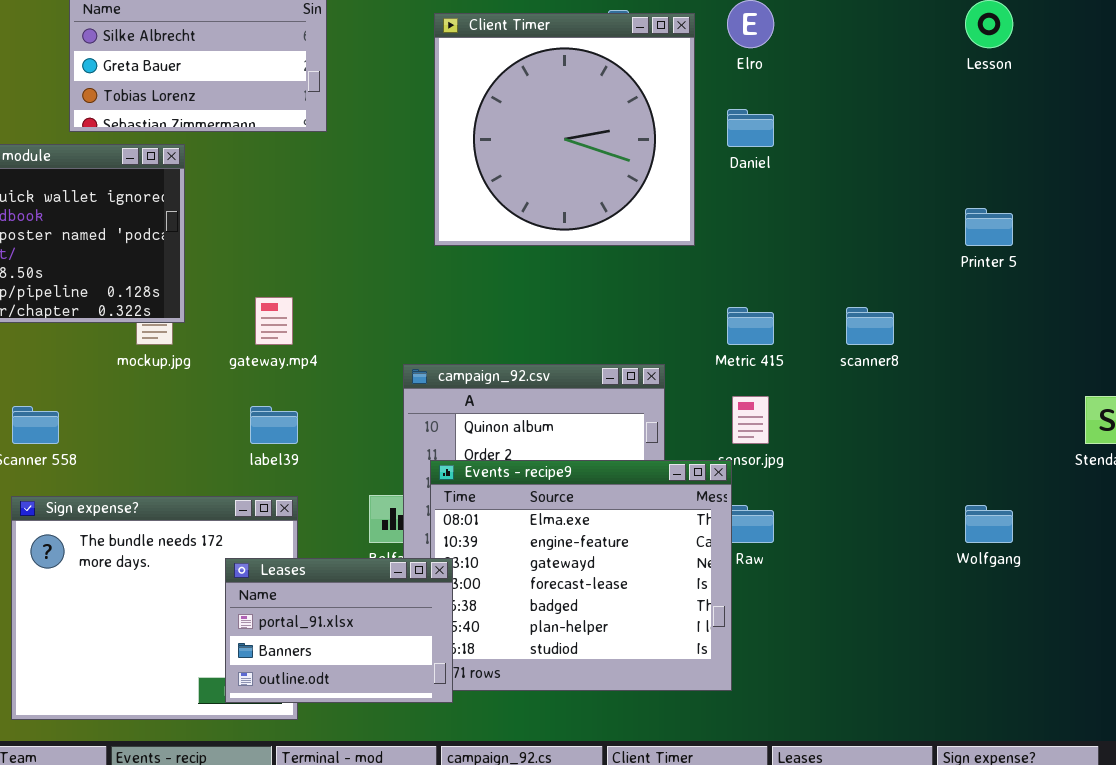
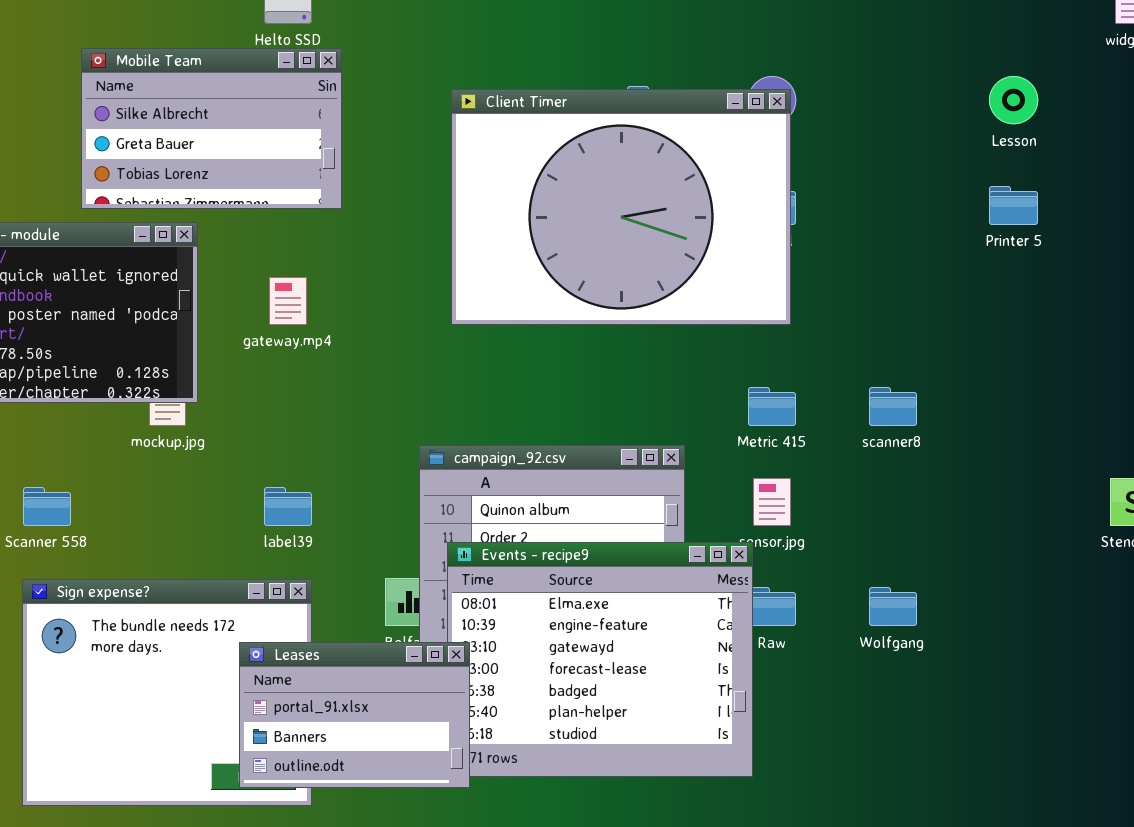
Client Timer: [434,13,695,246] -> [451,89,791,325], resized
Printer 5: [965,208,1013,246] -> [989,186,1038,225], moved
gateway.mp4: [255,297,293,345] -> [269,277,307,325], moved
Wolfgang: [965,505,1013,543] -> [869,587,917,626], moved

